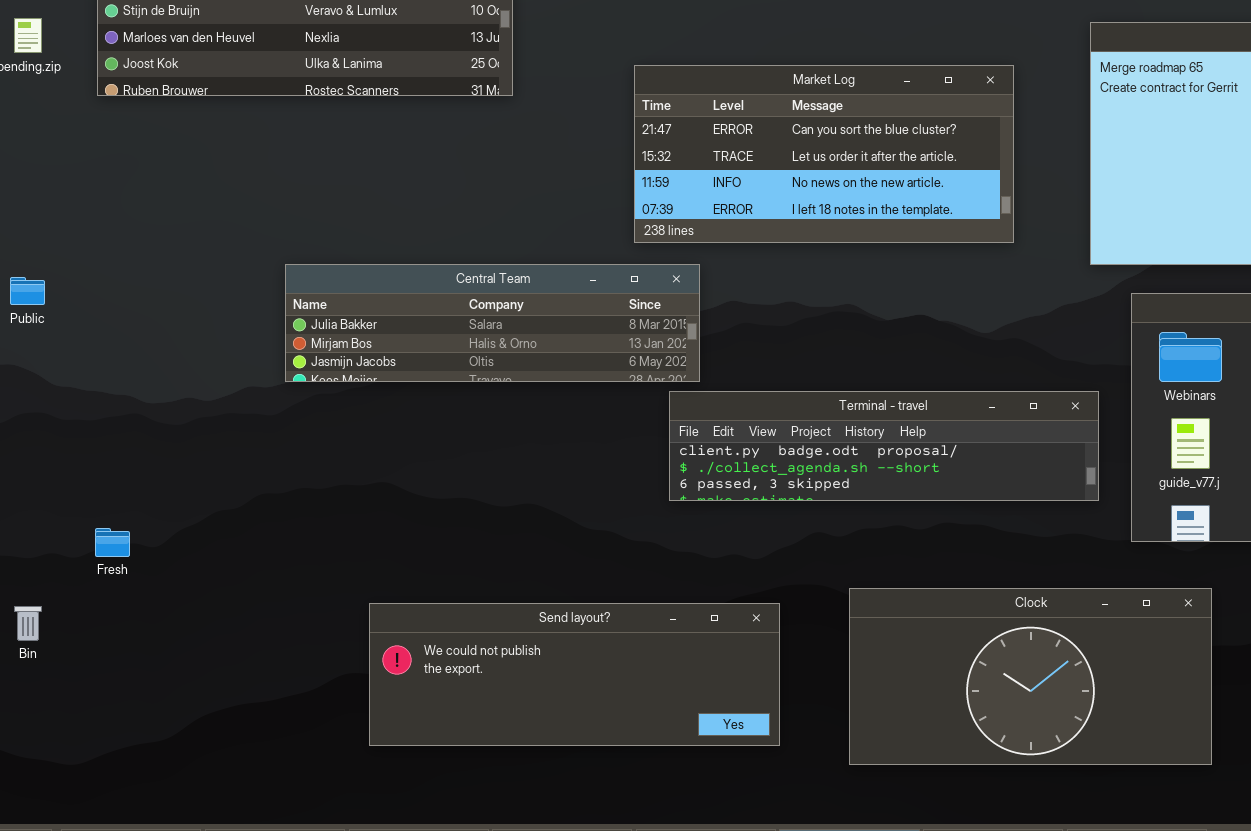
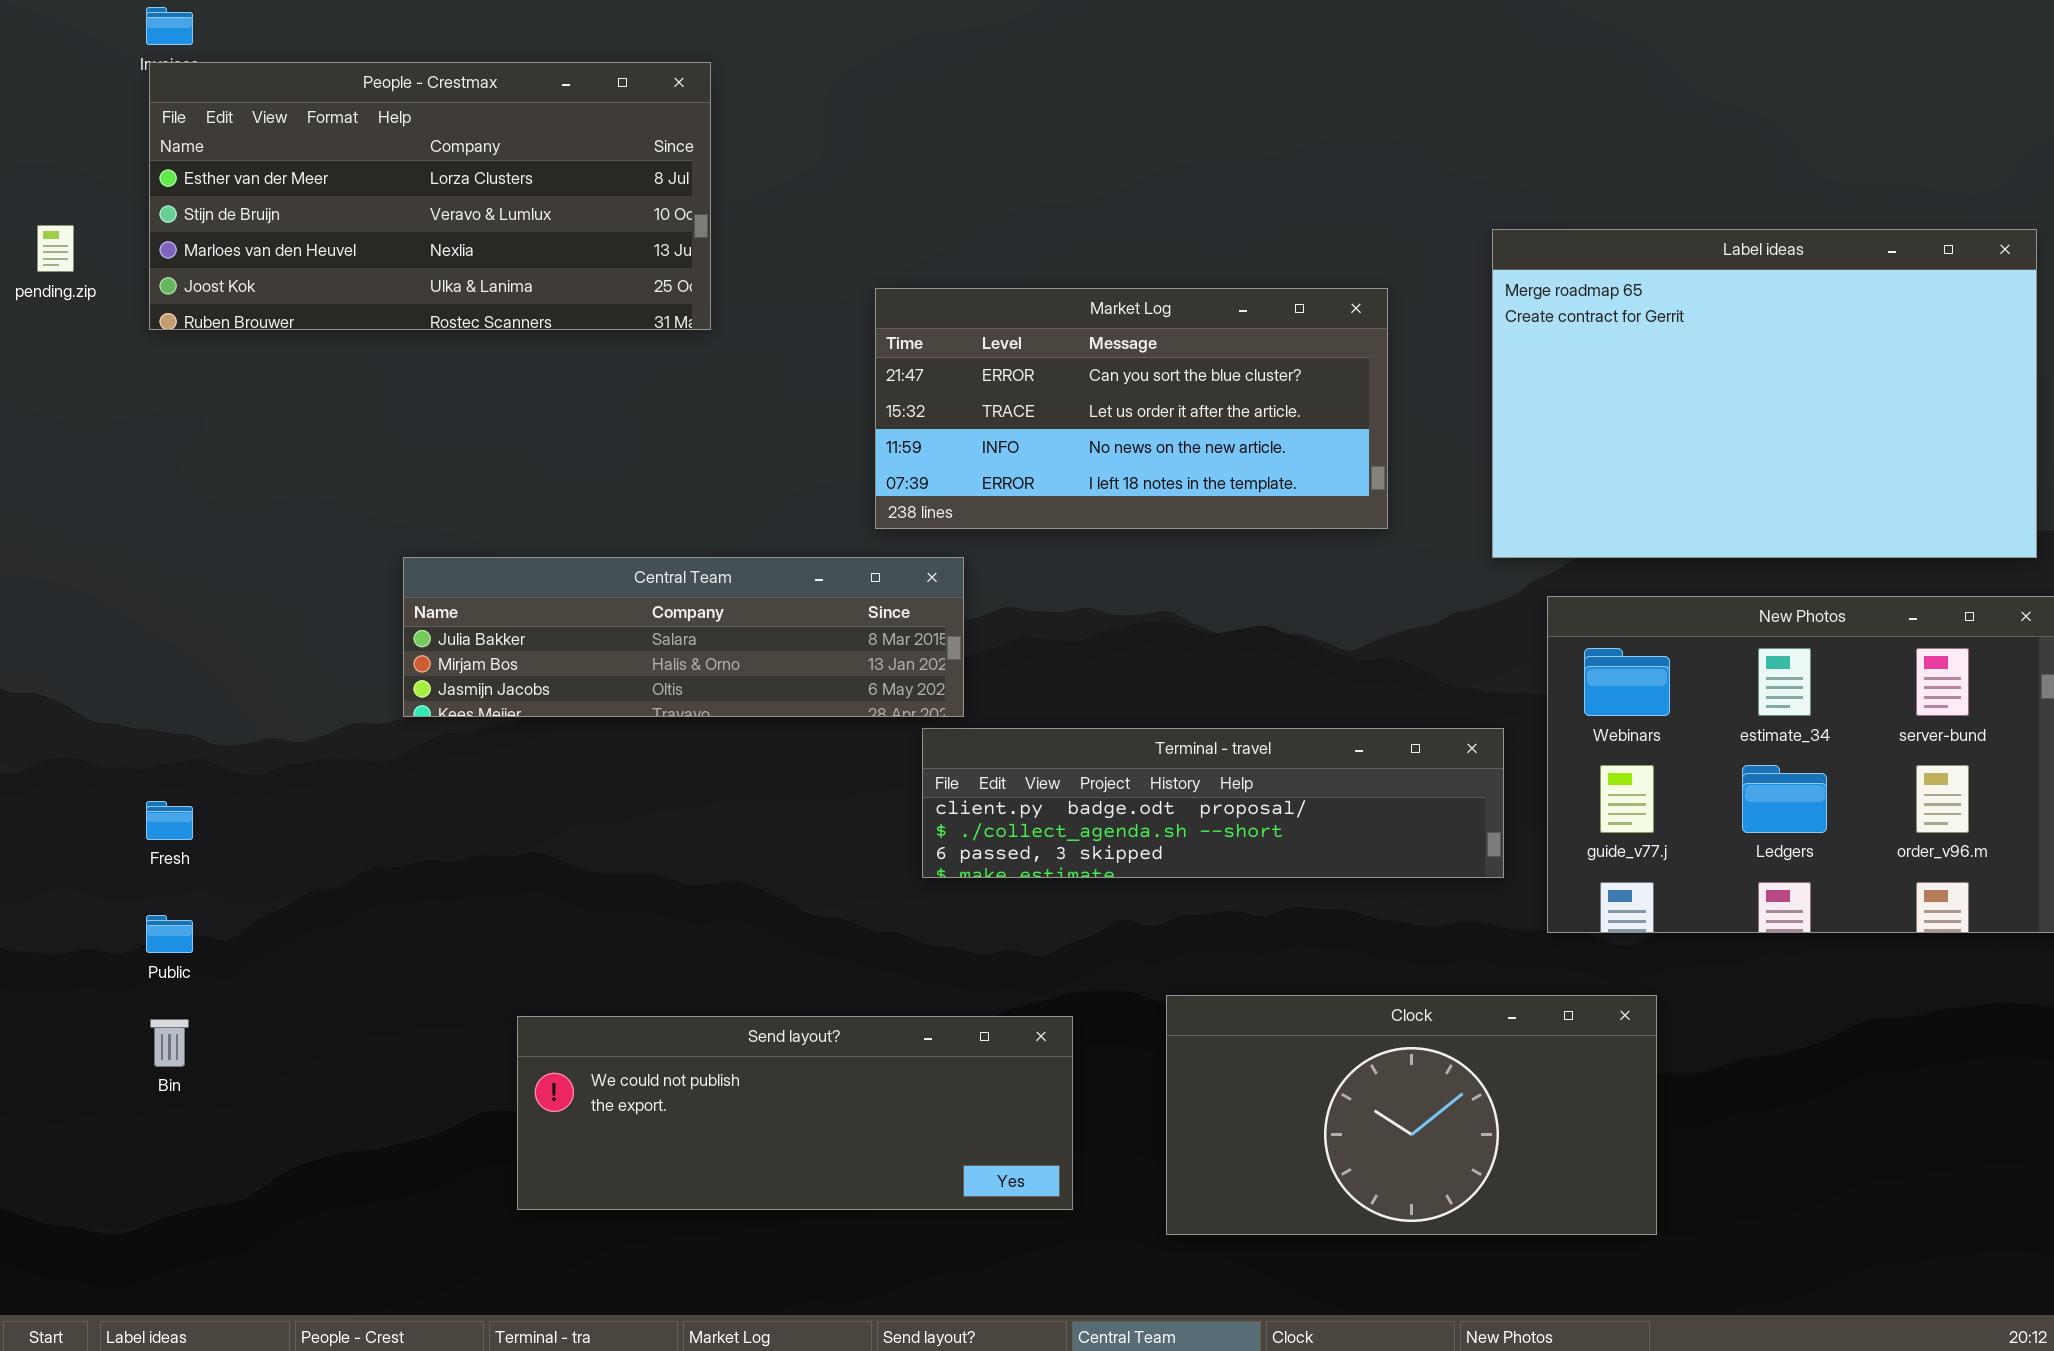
Public: [10,277,45,305] -> [146,915,193,953], moved
Fresh: [95,528,130,557] -> [146,801,193,840], moved
Bin: [14,606,42,641] -> [150,1019,189,1067], moved

